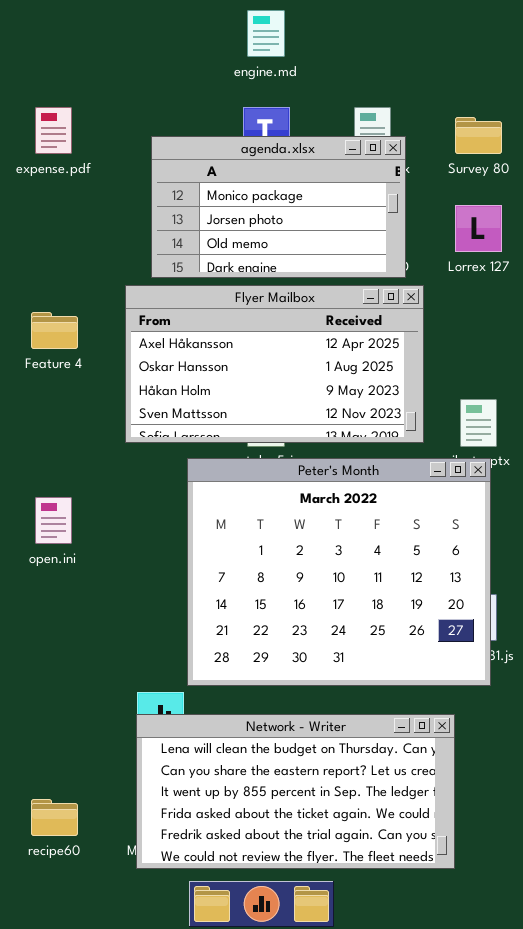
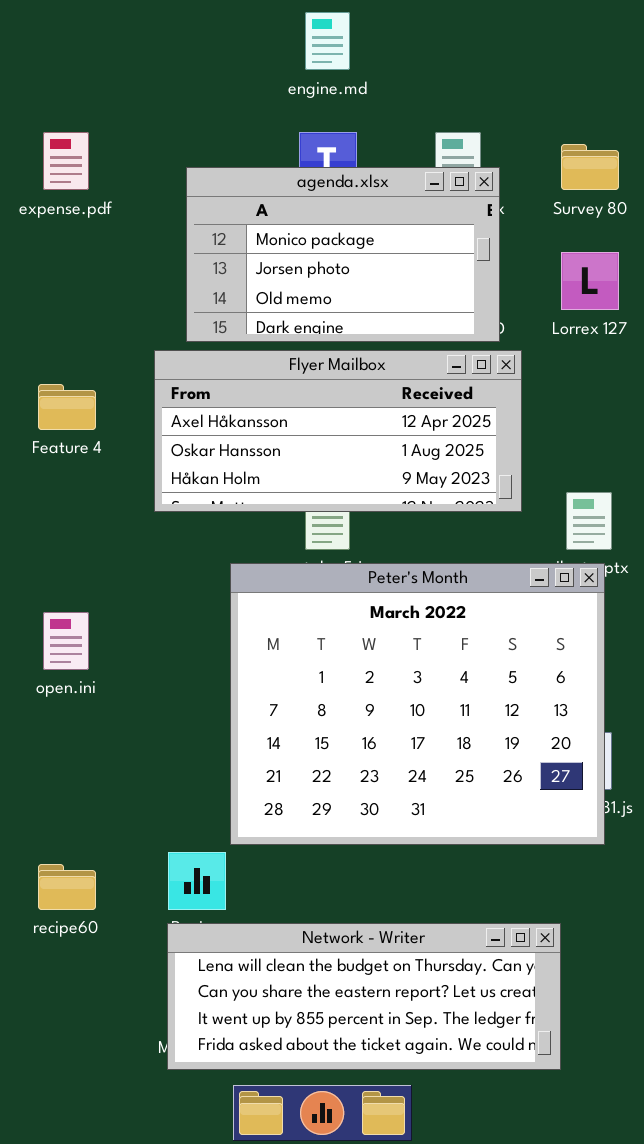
Flyer Mailbox: [125,285,424,443] -> [154,350,522,512], resized
Network - Writer: [136,714,455,869] -> [167,923,561,1070], resized
recipe60: [31,799,78,836] -> [38,864,96,910], moved

